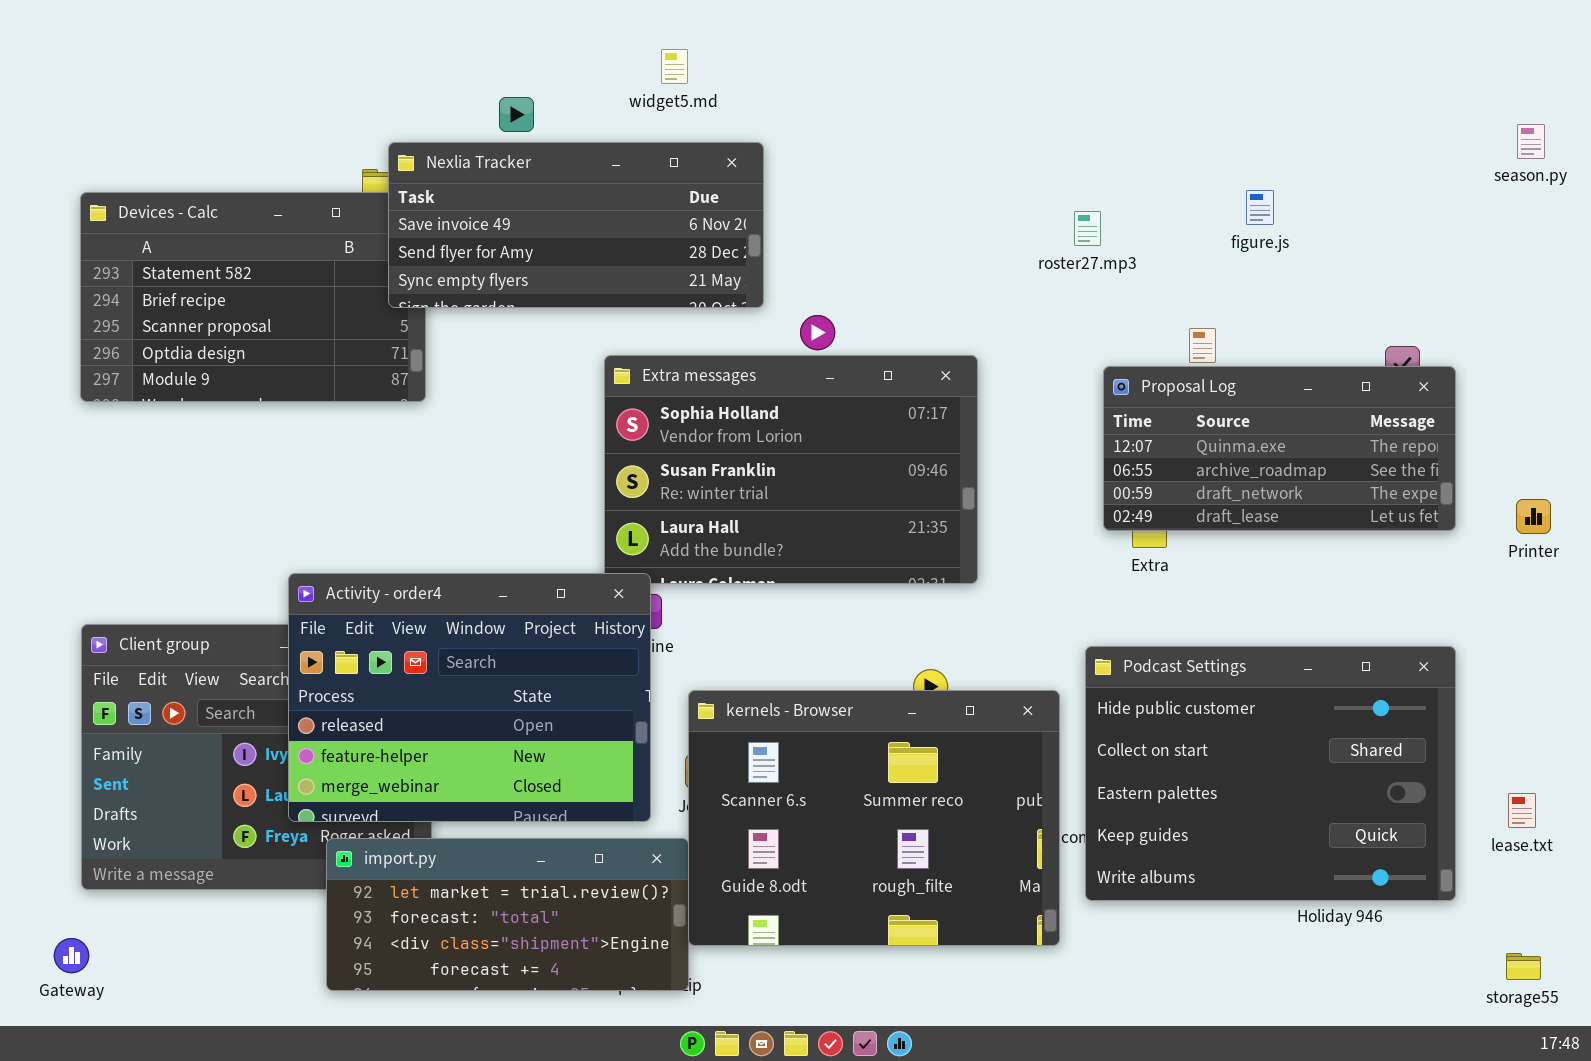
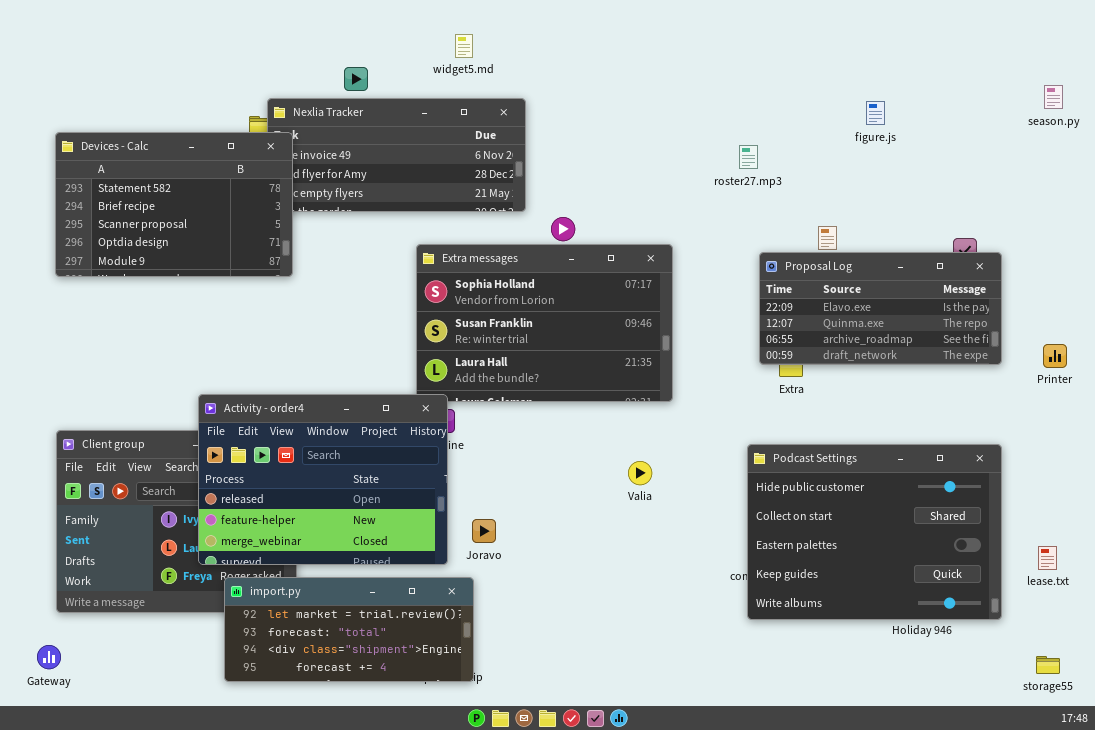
figure.js: [1246,190,1274,225] -> [866,101,885,125], moved
Devices - Calc: [80,192,426,402] -> [55,132,293,277], raised
Proposal Log: [1103,366,1456,531] -> [759,252,1002,365], scrolled up 1 row
kernels - Browser: [688,690,1060,946] -> none, closed

